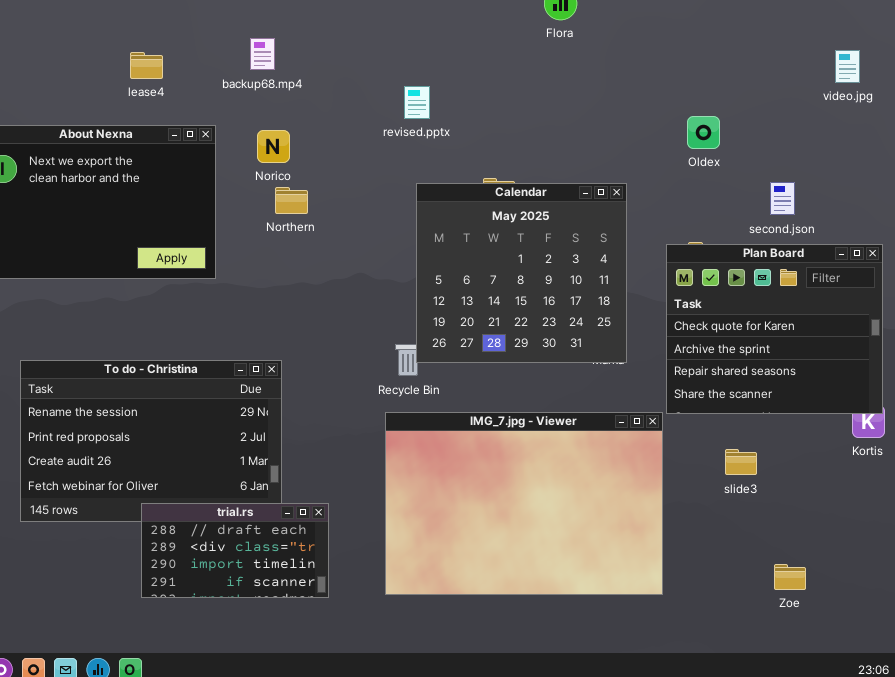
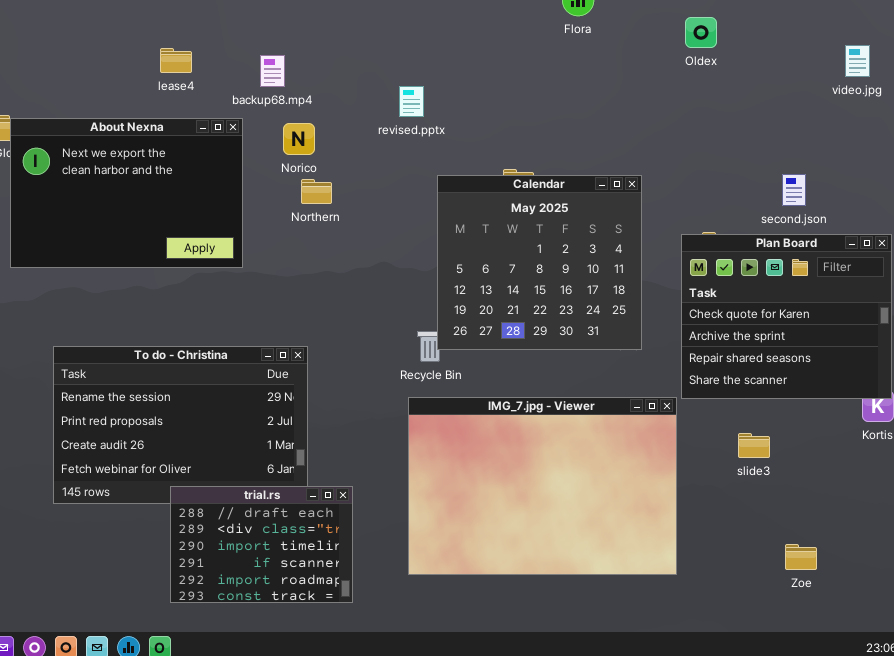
backup68.mp4: [250,38,275,70] -> [260,55,285,87], moved
revised.pptx: [404,86,430,119] -> [399,86,424,117], moved
Oldex: [687,116,720,149] -> [685,17,717,48], moved
trial.rs: [141,503,329,598] -> [170,486,353,603], resized

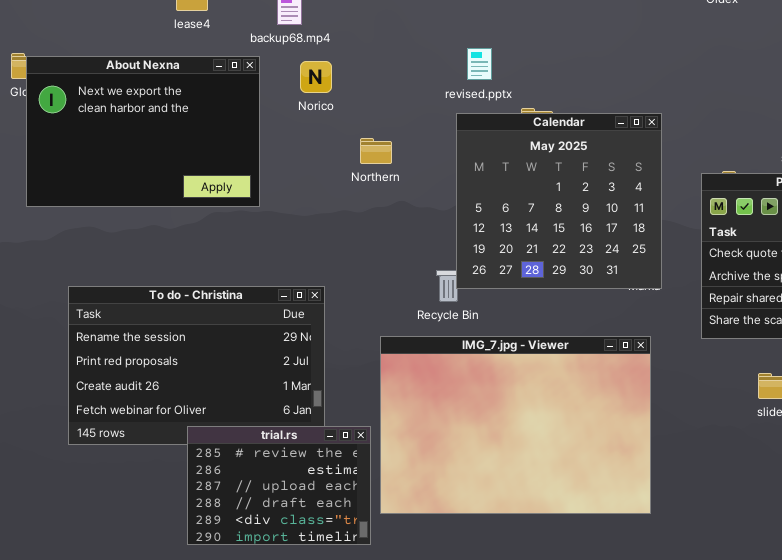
revised.pptx: [399,86,424,117] -> [467,48,492,80], moved
Northern: [301,179,332,204] -> [360,138,392,164], moved
IMG_7.jpg - Viewer: [408,397,677,575] -> [380,336,651,514], moved
trial.rs: [170,486,353,603] -> [187,426,371,545], scrolled up 3 rows

